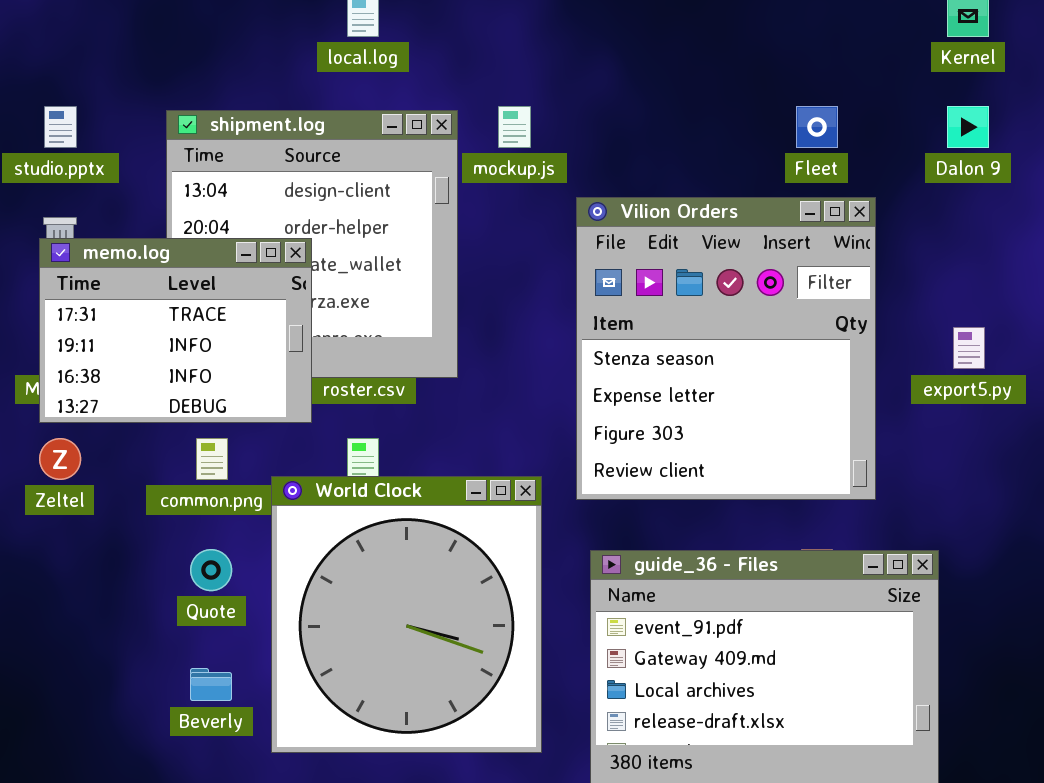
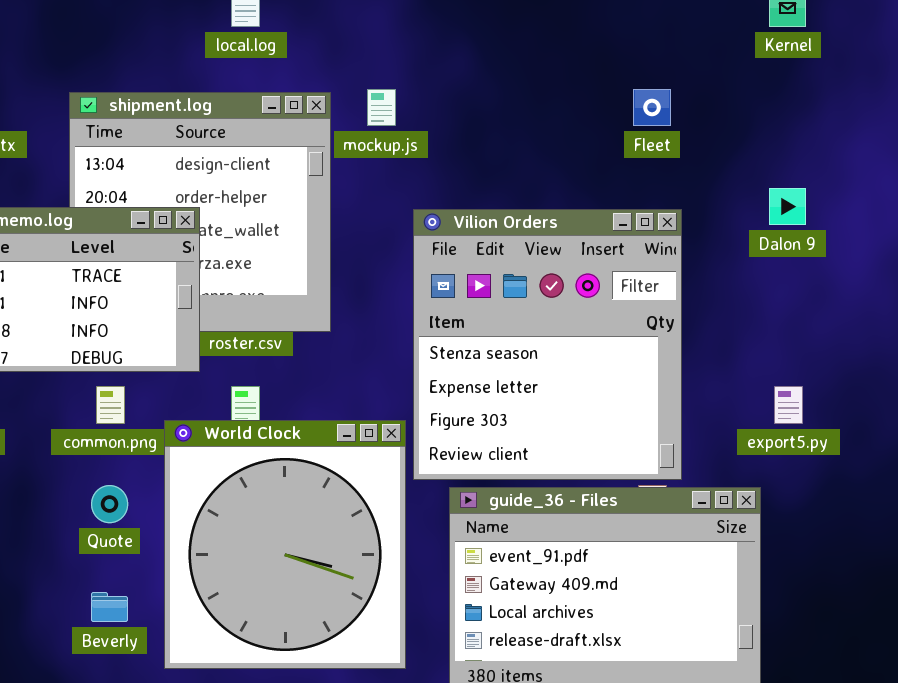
Dalon 9: [947,106,989,148] -> [769,188,806,225], moved
Vilion Orders: [576,197,876,500] -> [413,209,682,480], moved
export5.py: [953,327,985,369] -> [774,386,803,424], moved

